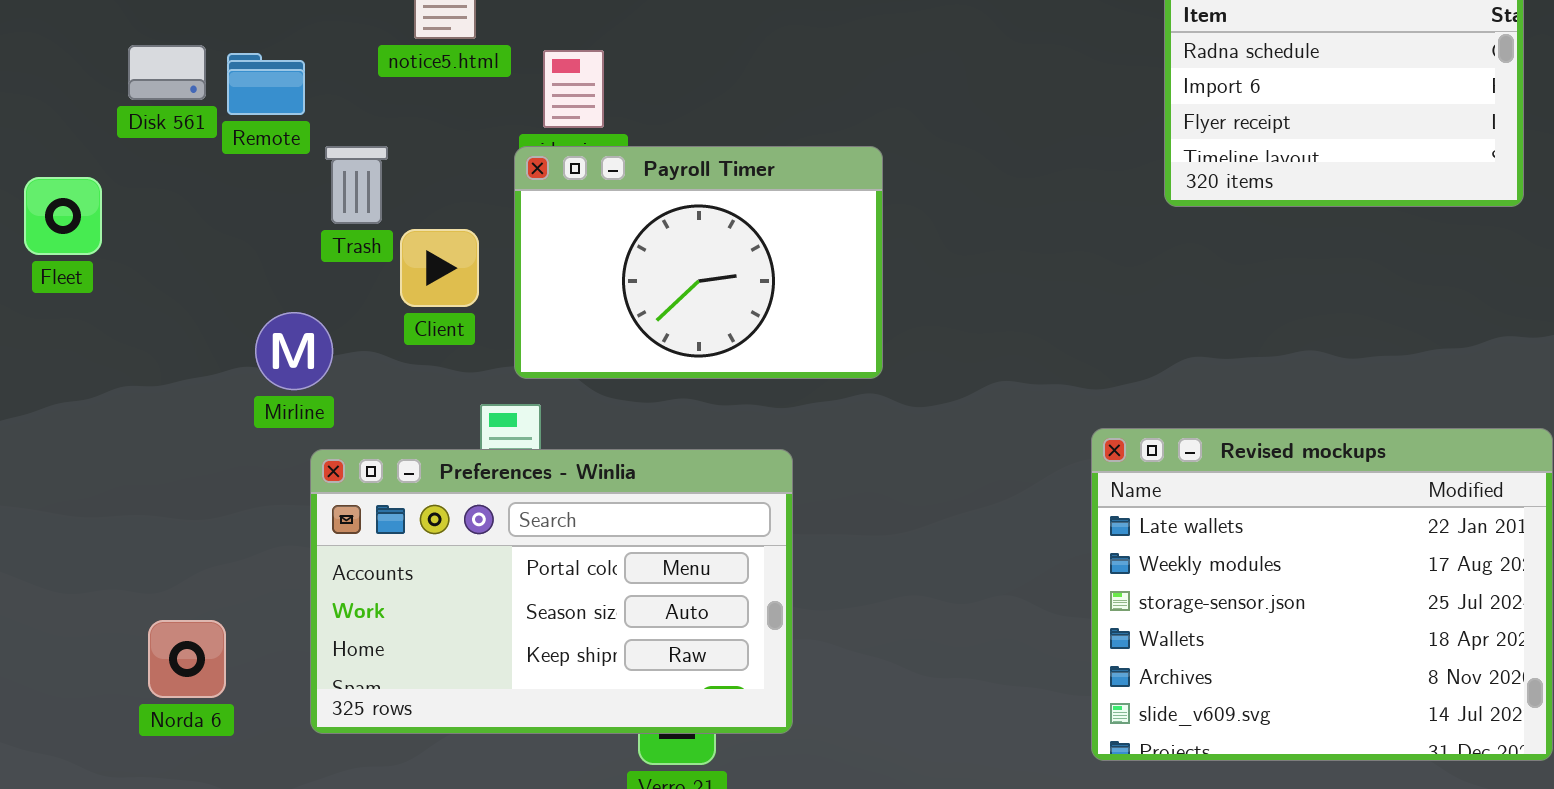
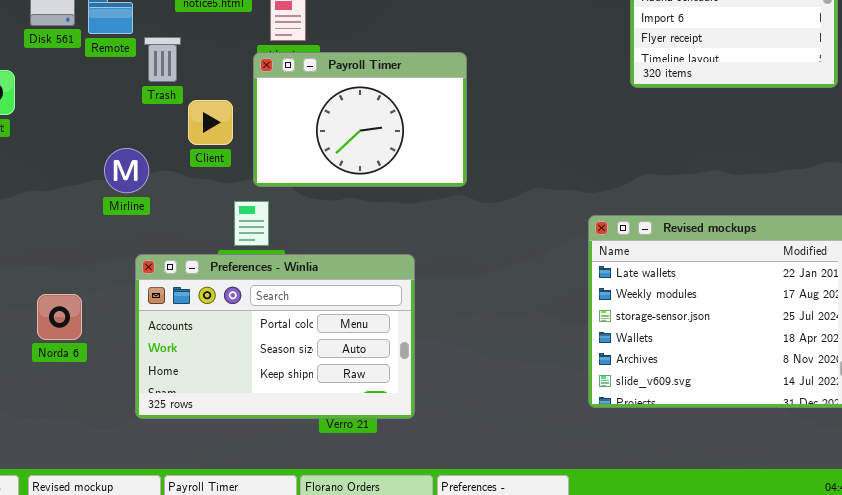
Trash: [325,146,388,224] -> [144,37,181,82], moved
Preferences - Winlia: [310,449,793,734] -> [135,254,415,419], moved
Norda 6: [148,620,226,698] -> [37,294,82,340], moved

